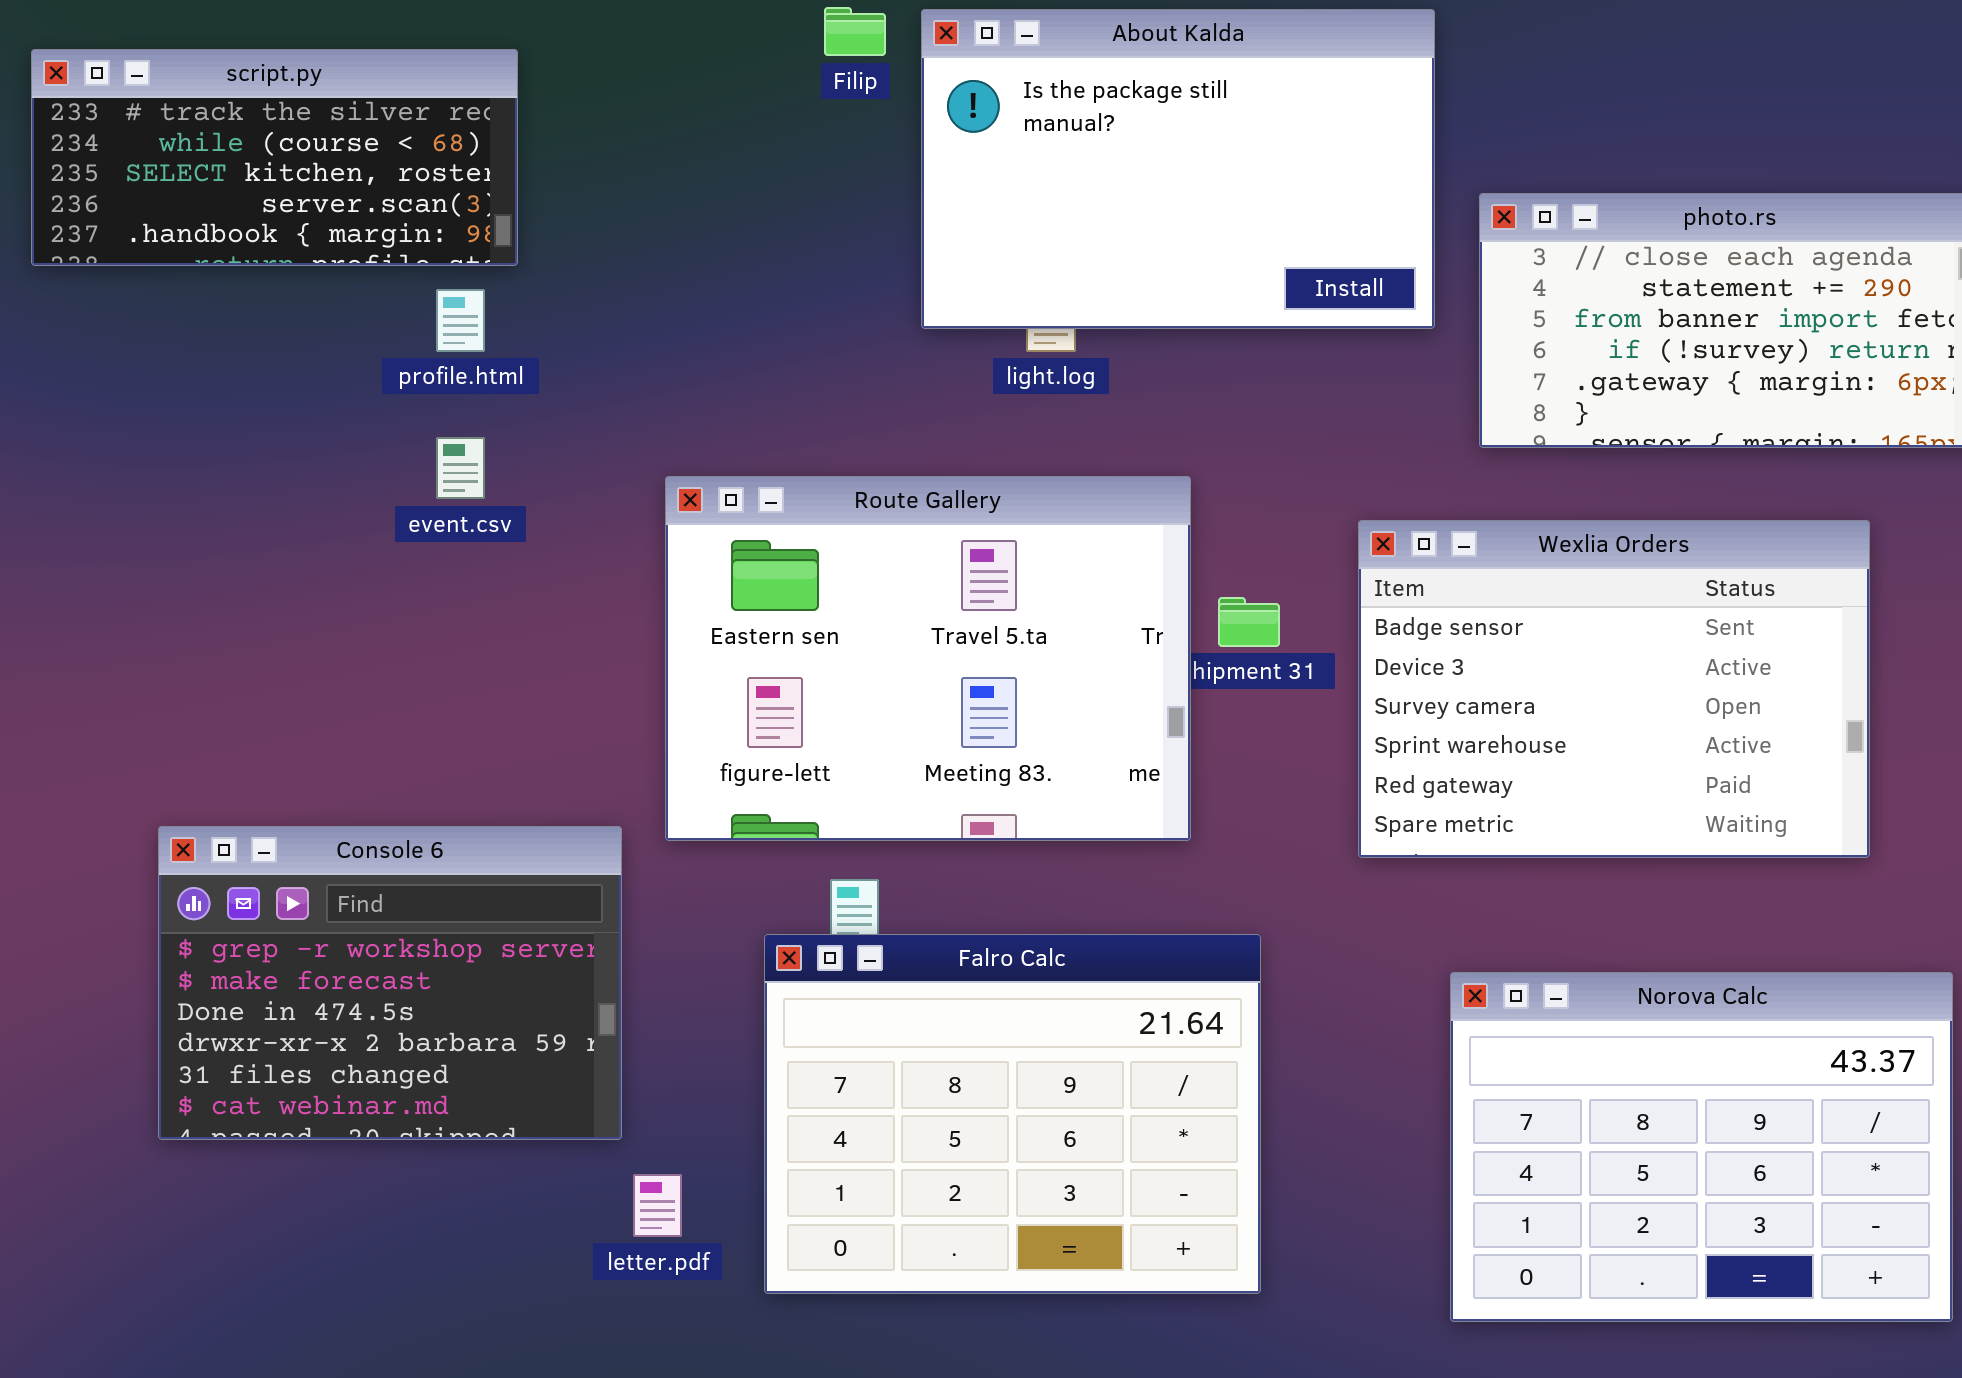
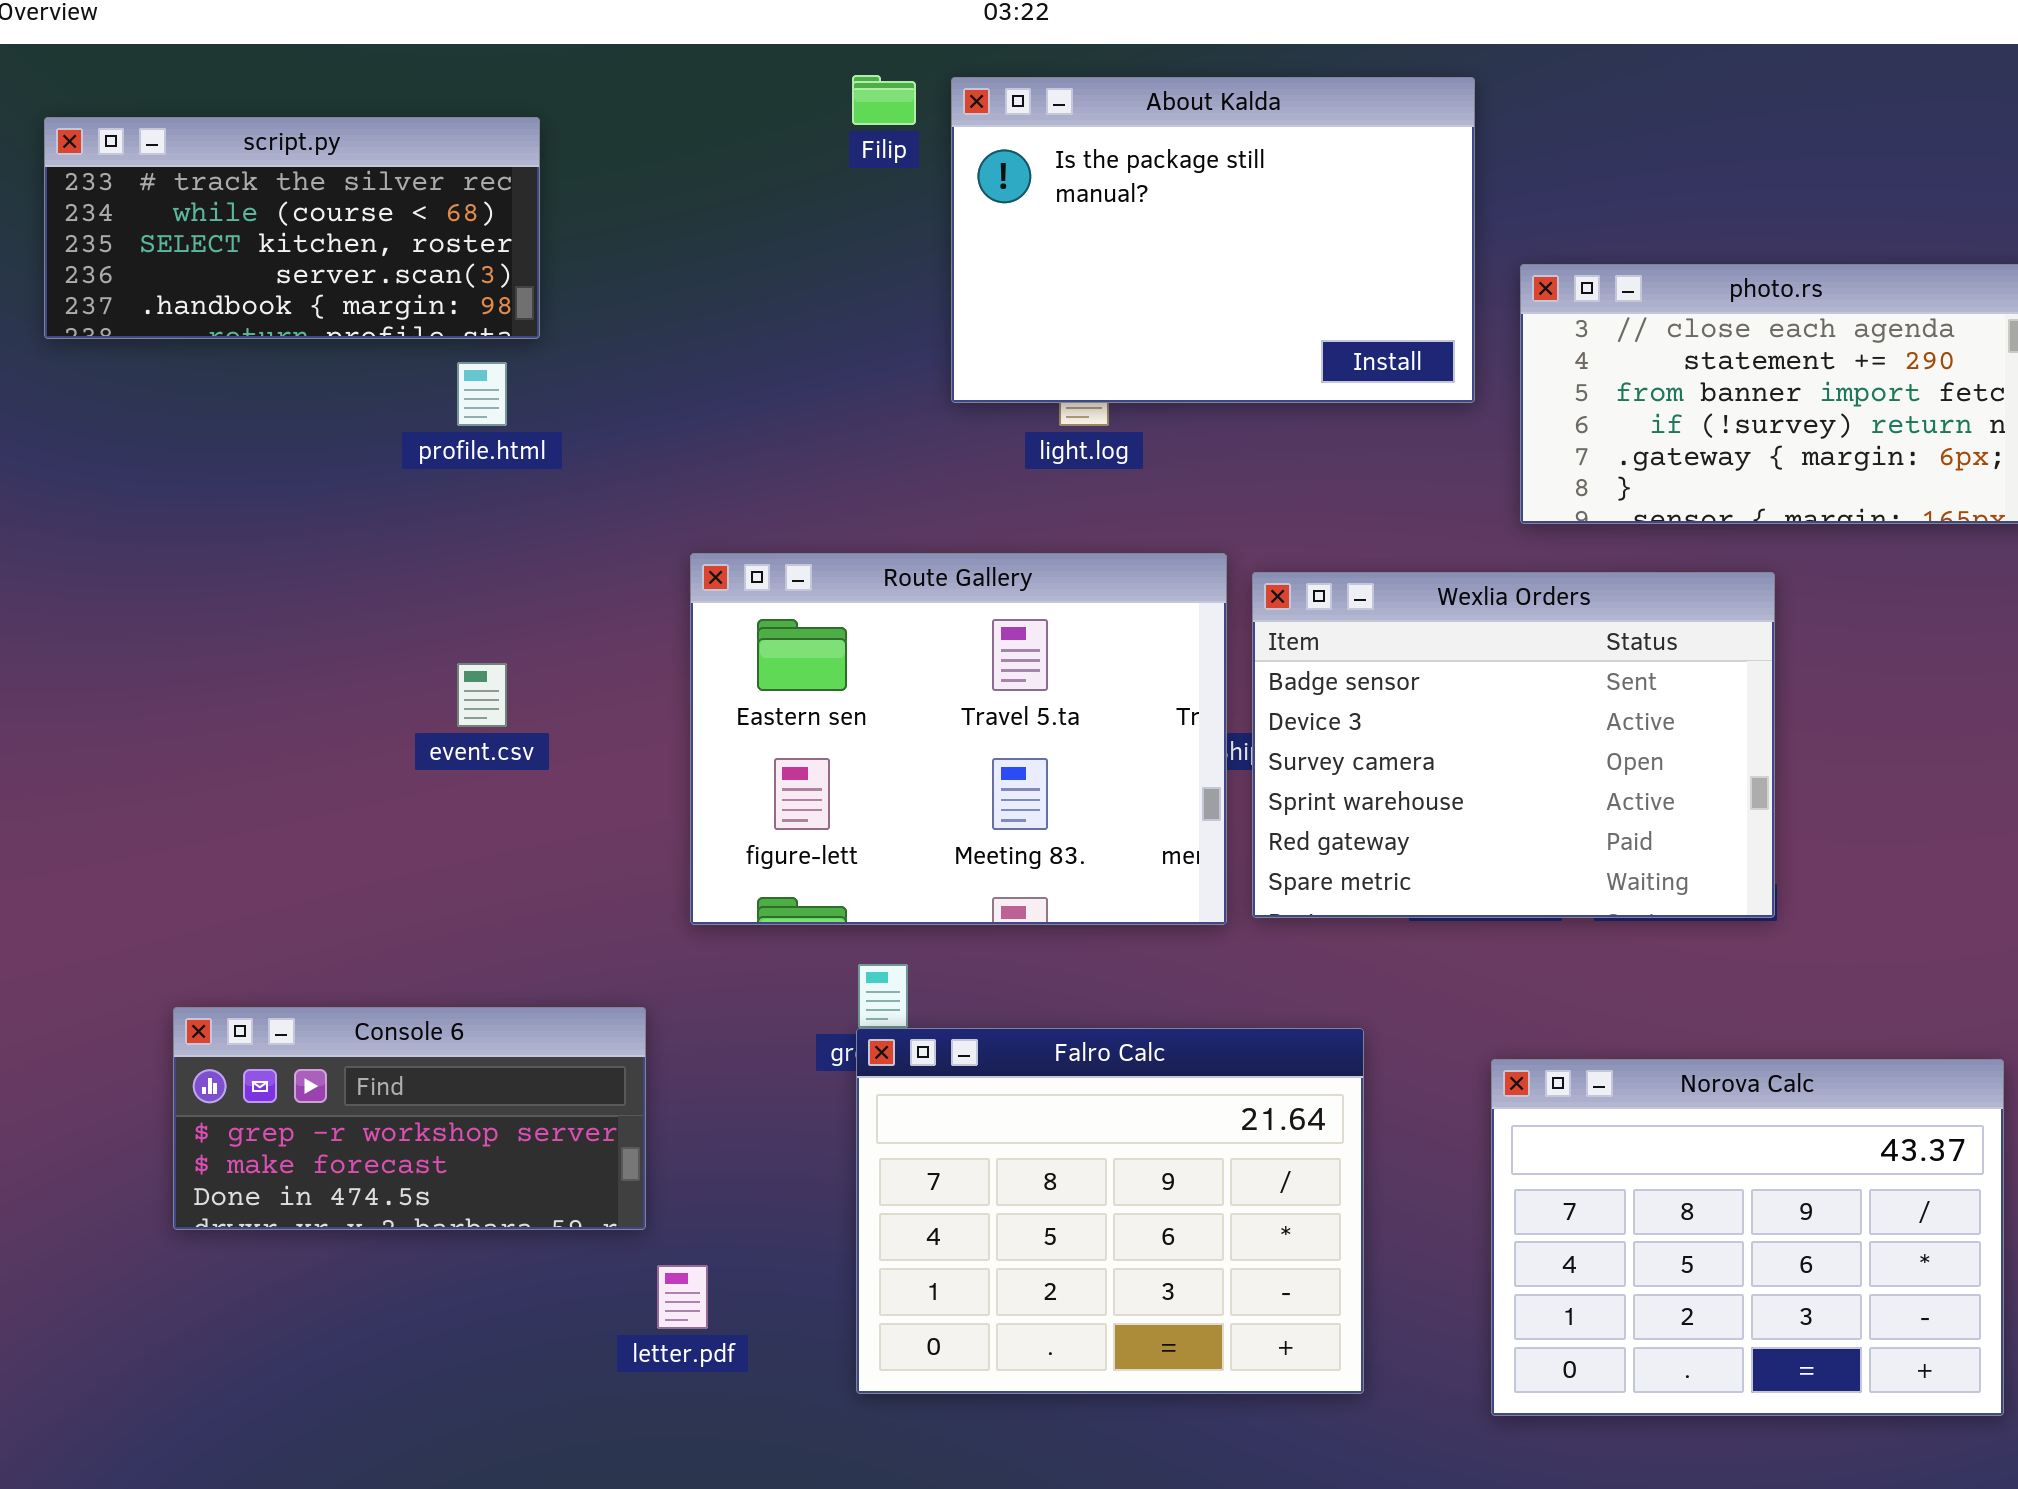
event.csv: [436,437,485,499] -> [457,663,507,727], moved
Wexlia Orders: [1358,520,1870,858] -> [1252,572,1775,918], moved
Console 6: [158,826,622,1140] -> [173,1007,646,1230], resized
Falro Calc: [764,934,1261,1294] -> [856,1028,1364,1394], moved

